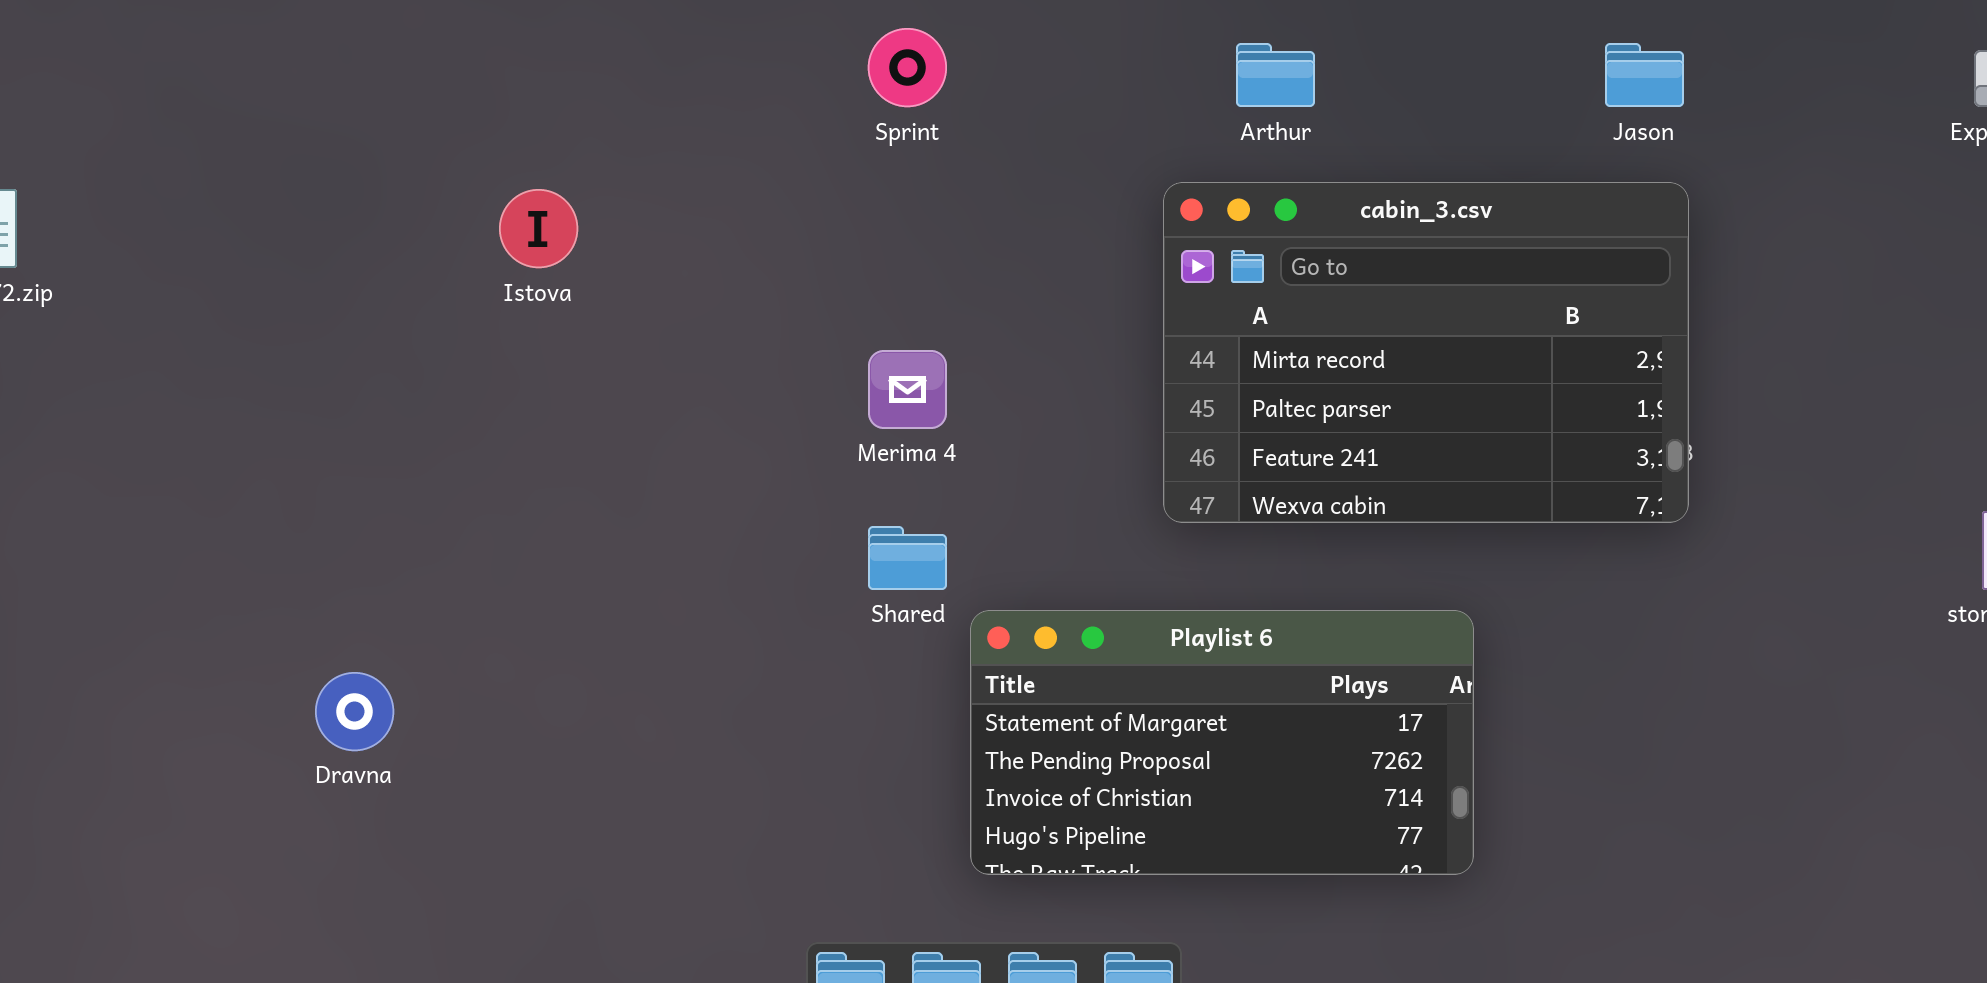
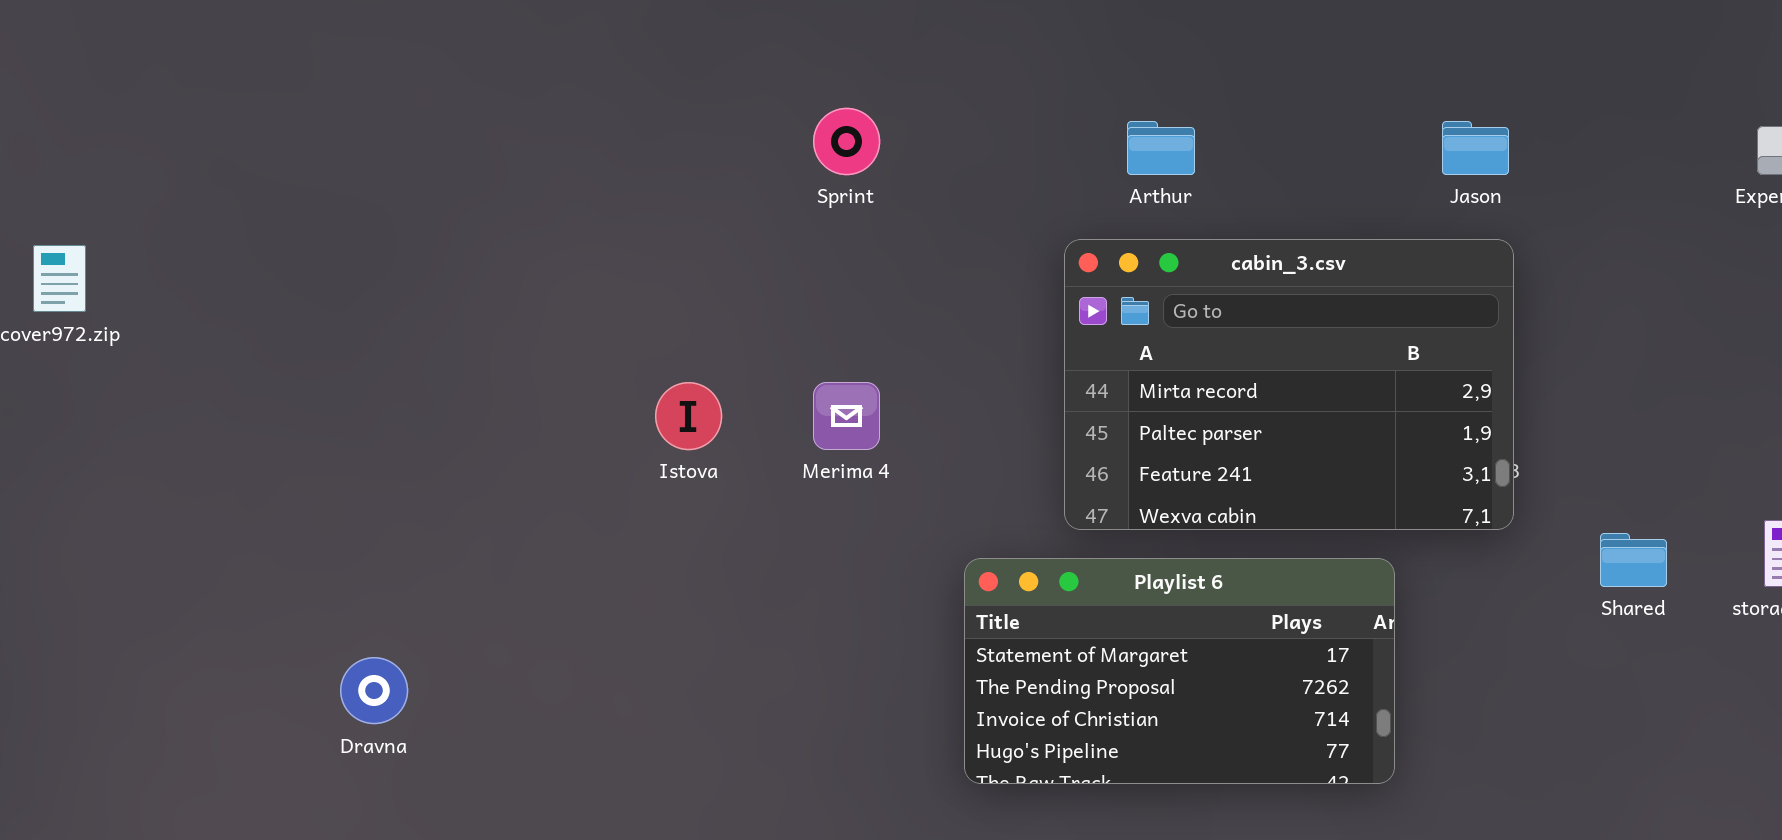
Istova: [499,189,578,268] -> [655,382,722,450], moved
Shared: [868,526,947,590] -> [1600,533,1667,587], moved
Playlist 6: [970,610,1474,875] -> [964,558,1395,784], moved

